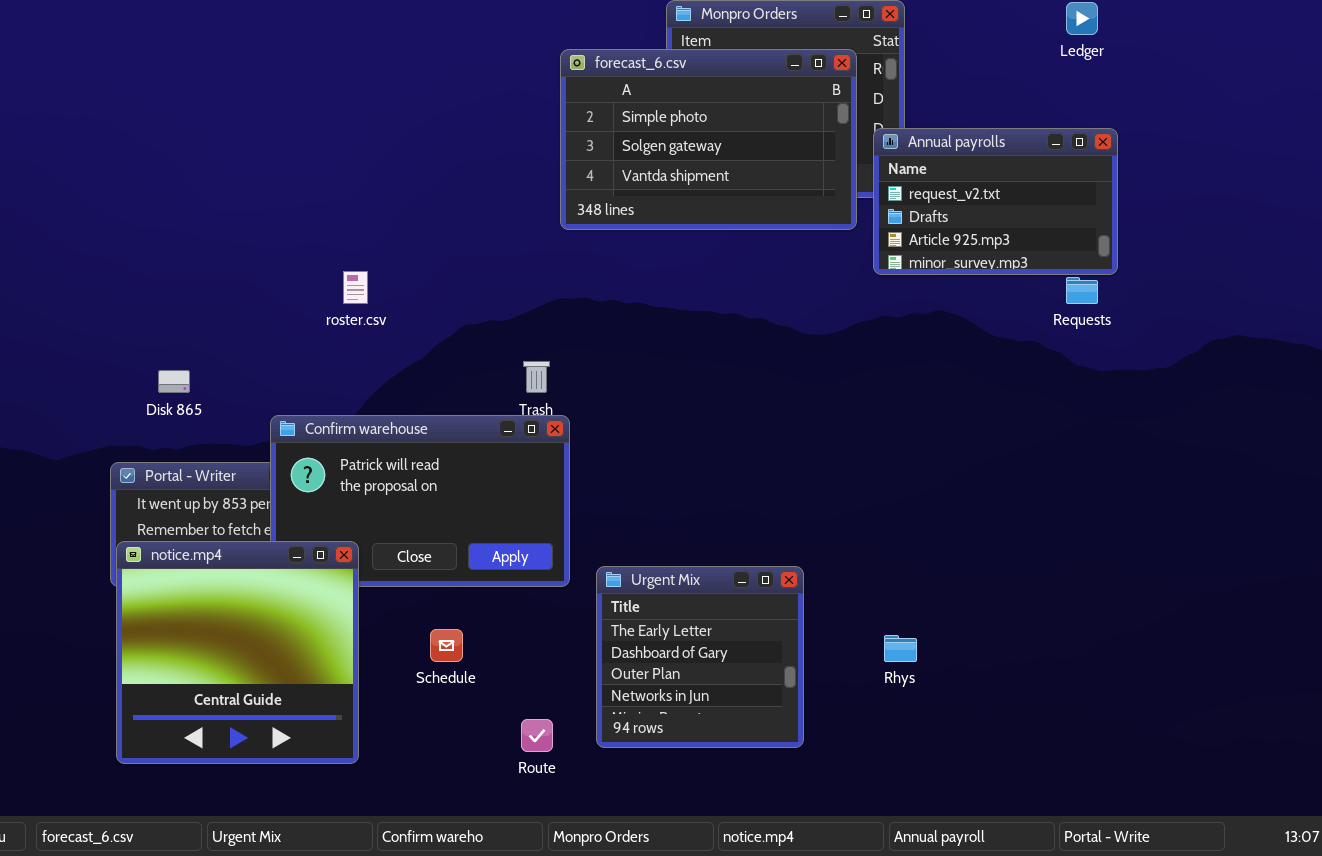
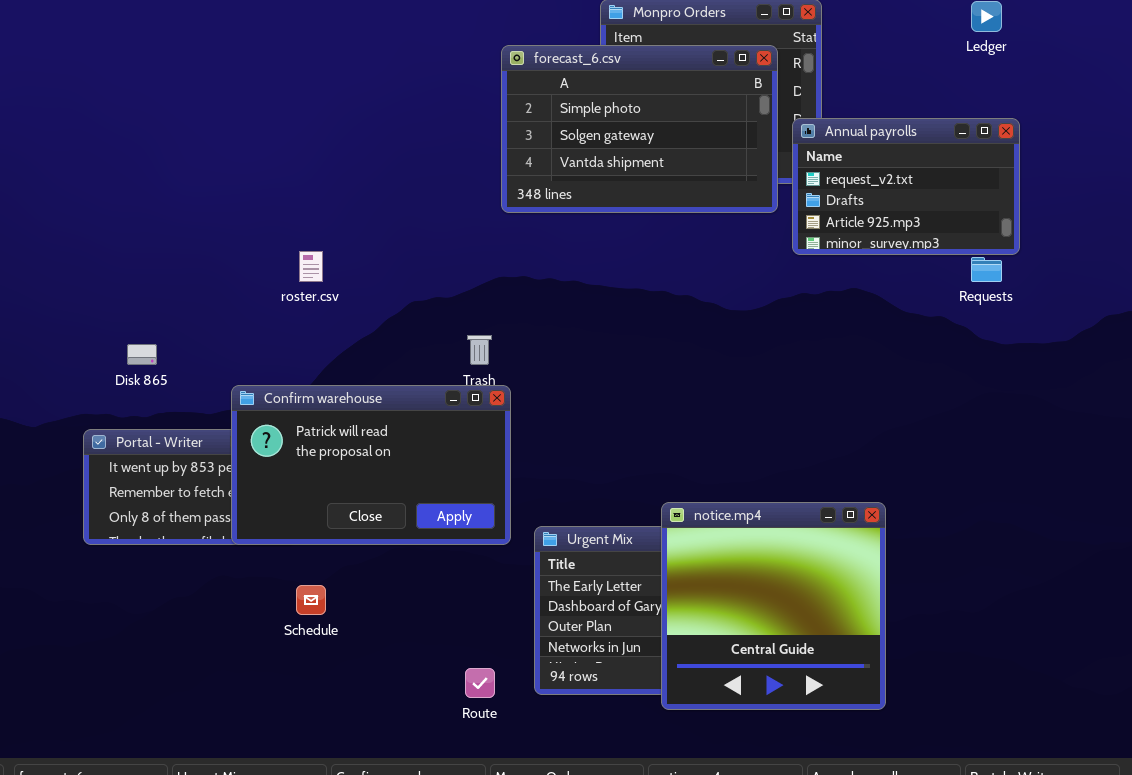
notice.mp4: [116,541,359,764] -> [661,502,886,710], moved
Schedule: [430,629,463,662] -> [296,585,326,615], moved

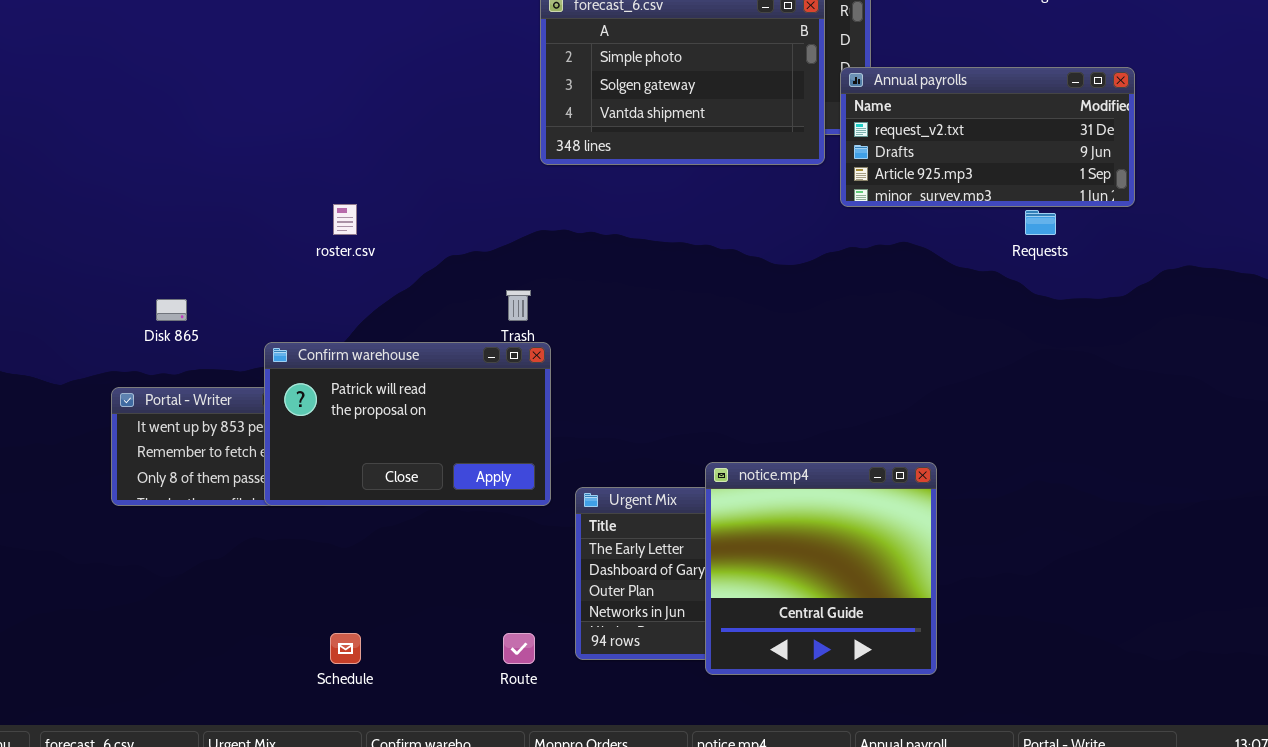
Annual payrolls: [792,118,1020,255] -> [840,67,1135,207], resized
Schedule: [296,585,326,615] -> [330,633,361,664], moved

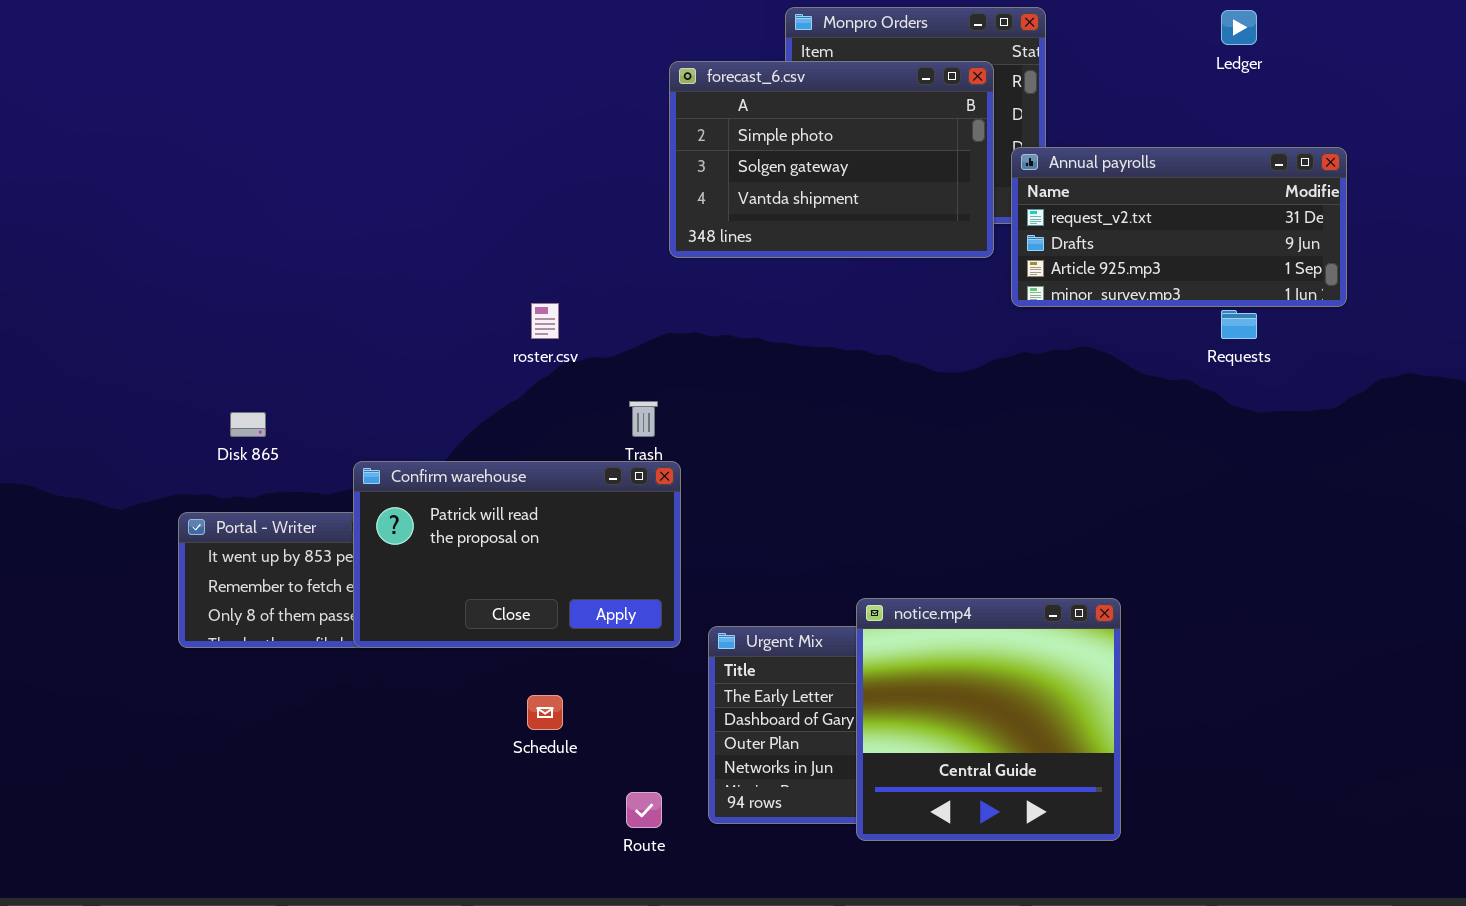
roster.csv: [333,204,357,235] -> [531,303,559,339], moved
Schedule: [330,633,361,664] -> [527,695,563,730], moved

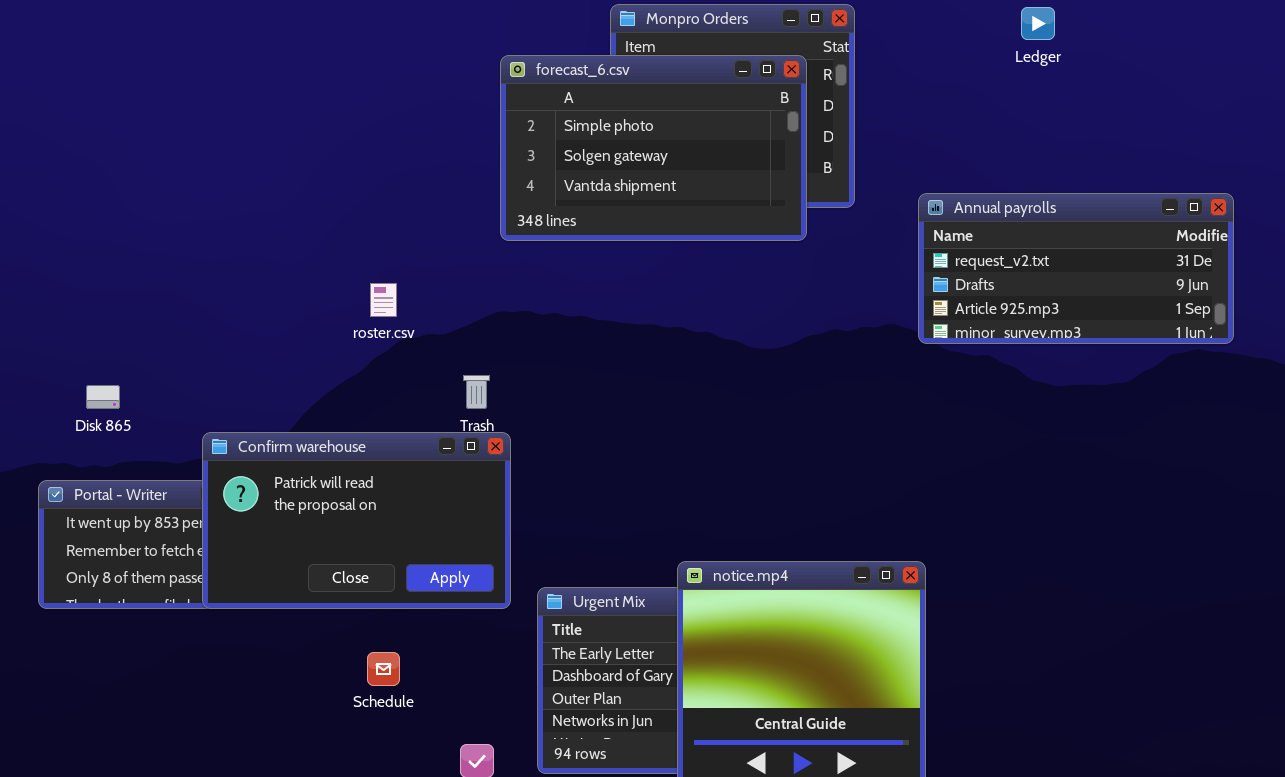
Annual payrolls: [1011,147,1347,307] -> [918,193,1234,344], moved

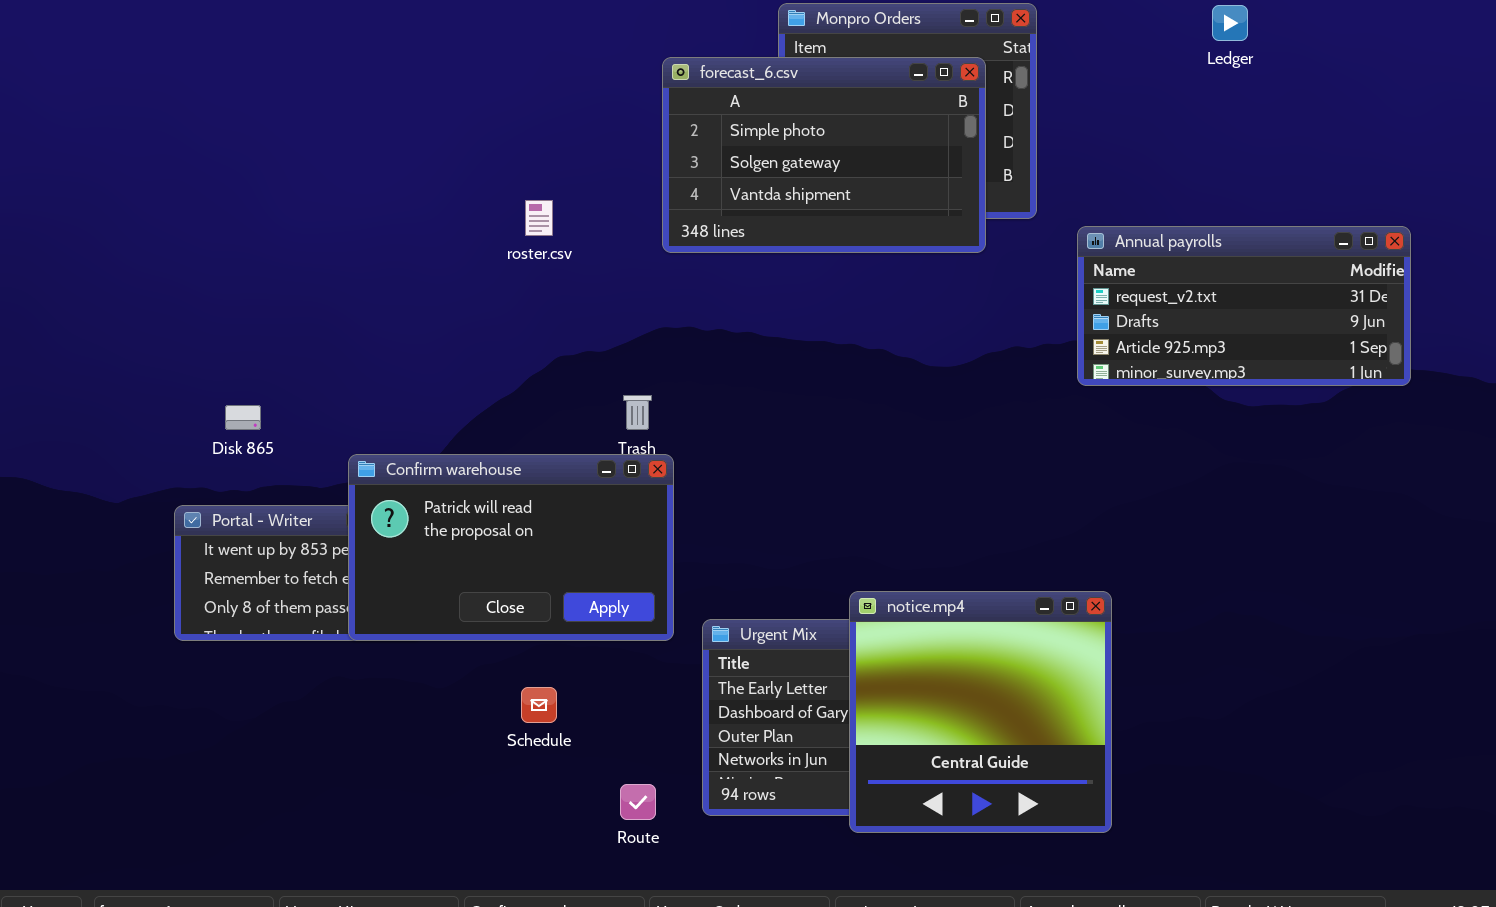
Annual payrolls: [918,193,1234,344] -> [1077,226,1411,386], moved
roster.csv: [370,283,397,317] -> [525,200,553,236], moved

